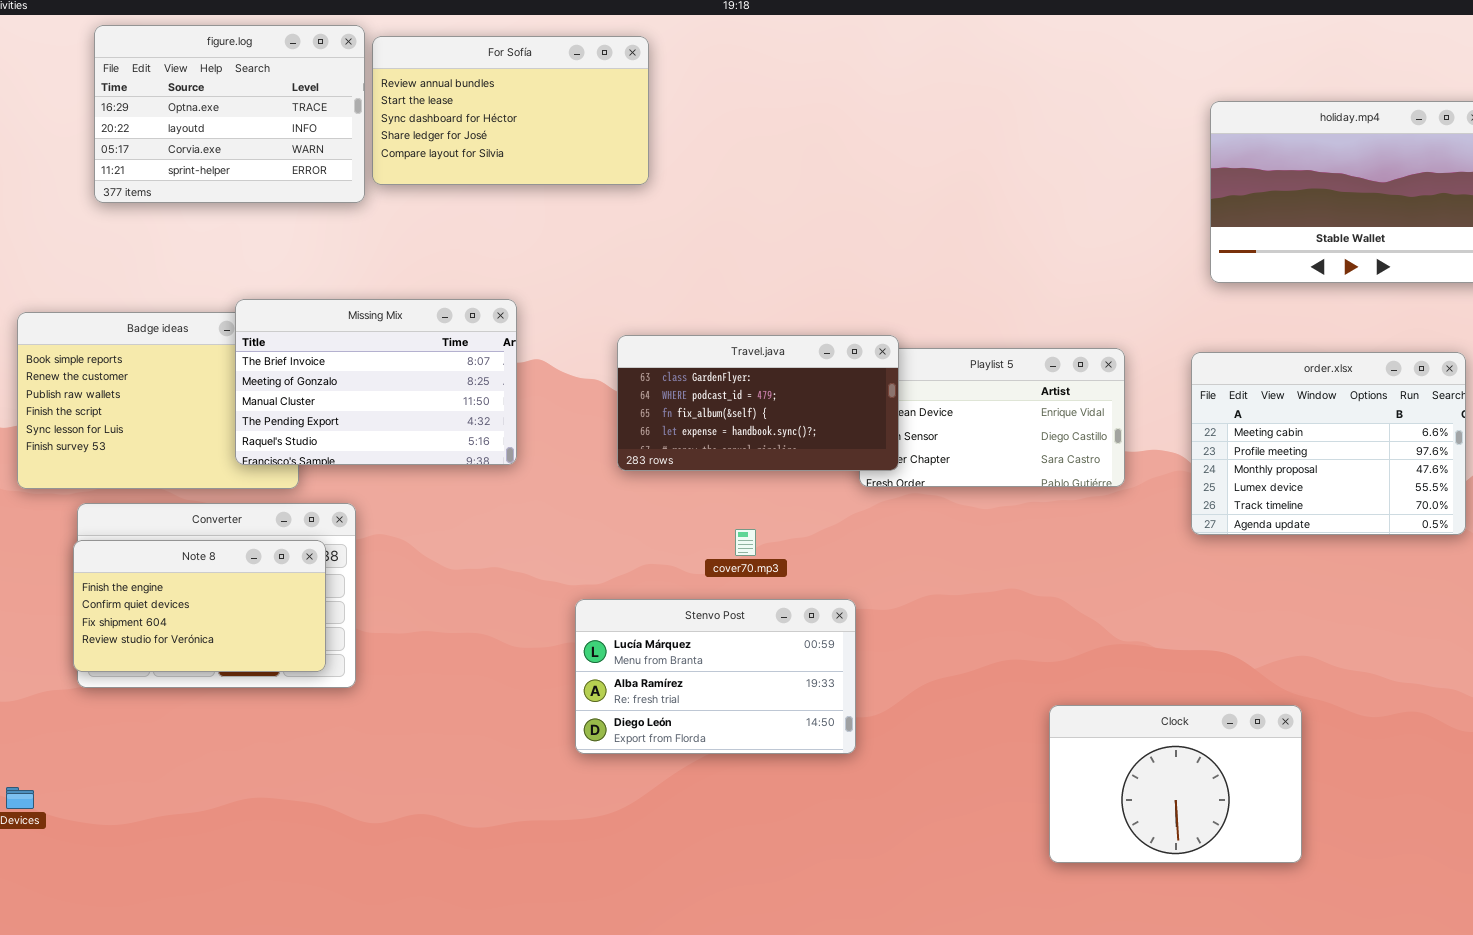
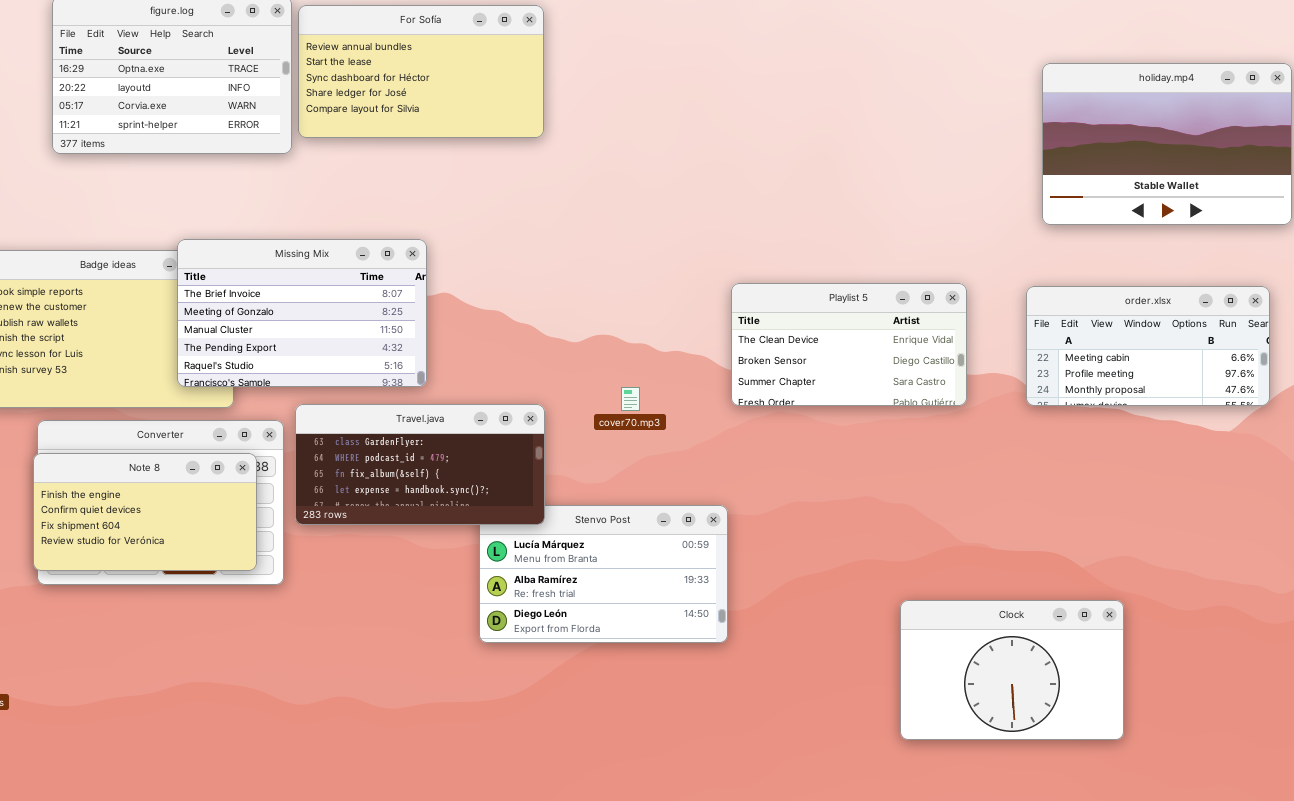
Travel.java: [617,335,899,471] -> [295,404,545,525], moved
order.xlsx: [1191,352,1466,535] -> [1026,286,1270,406], resized
cover70.mp3: [735,529,756,556] -> [621,387,640,411], moved

